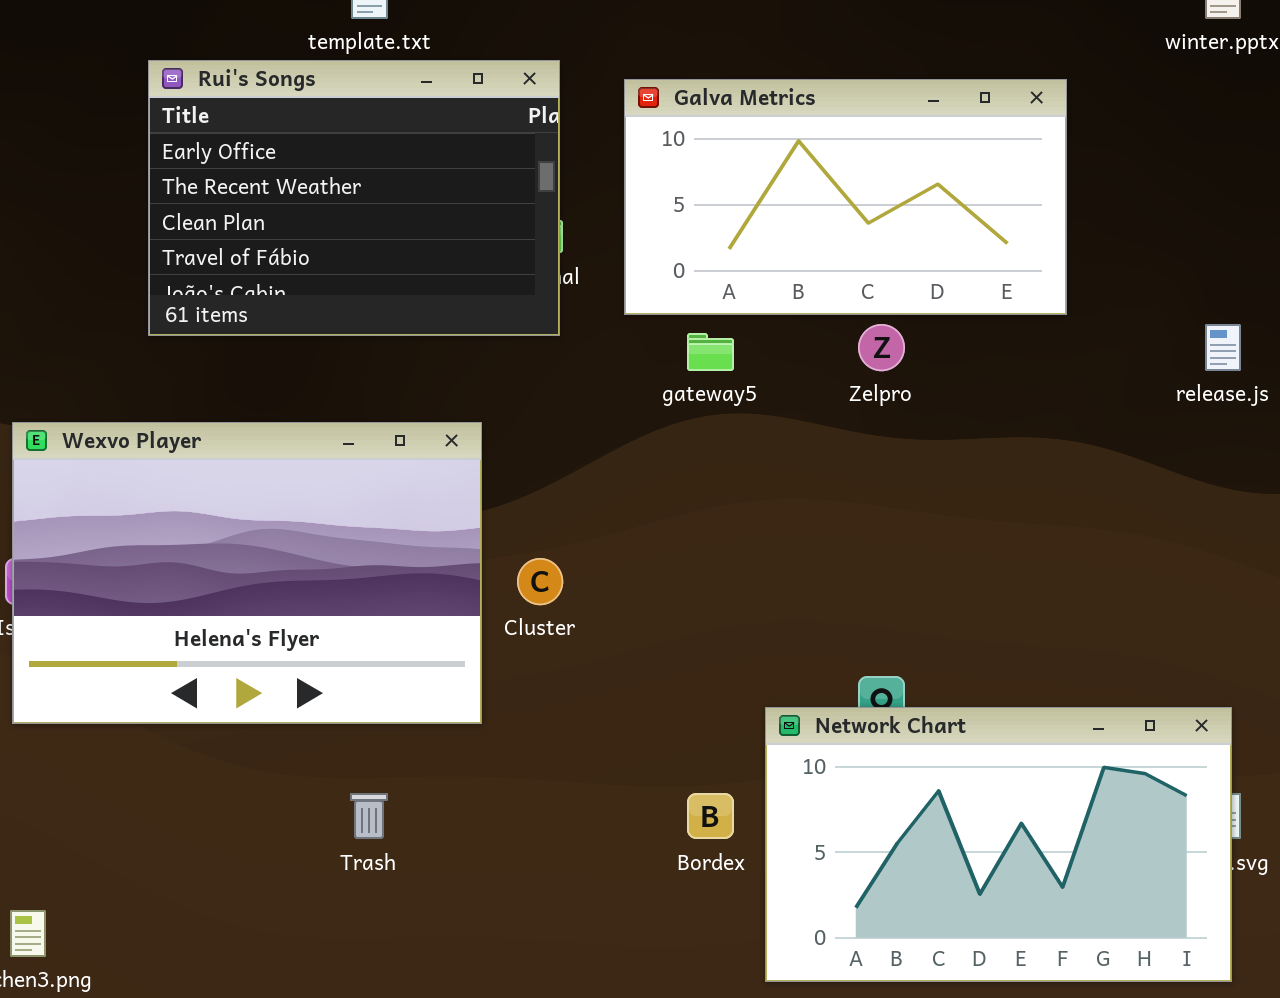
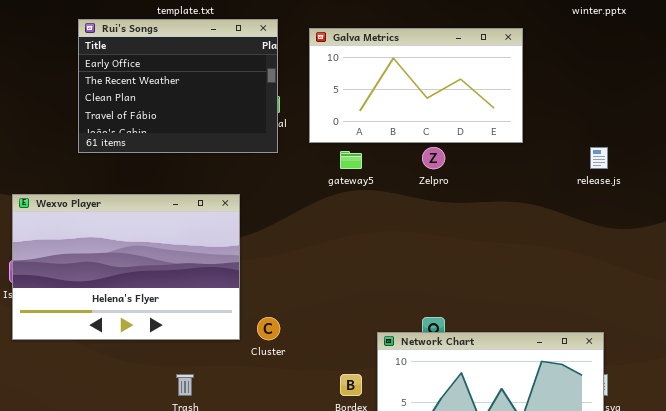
Cluster: [517,558,563,605] -> [257,317,280,340], moved

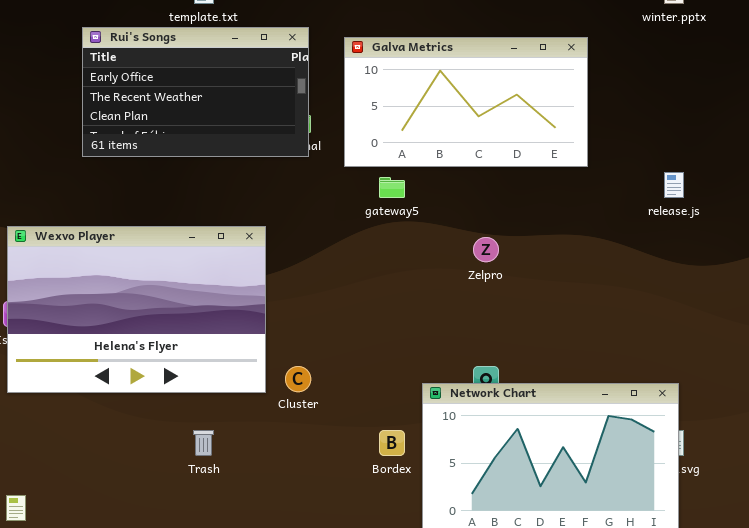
Rui's Songs: [78,19,278,153] -> [82,27,309,157], resized
Zelpro: [422,147,445,169] -> [473,237,499,262], moved

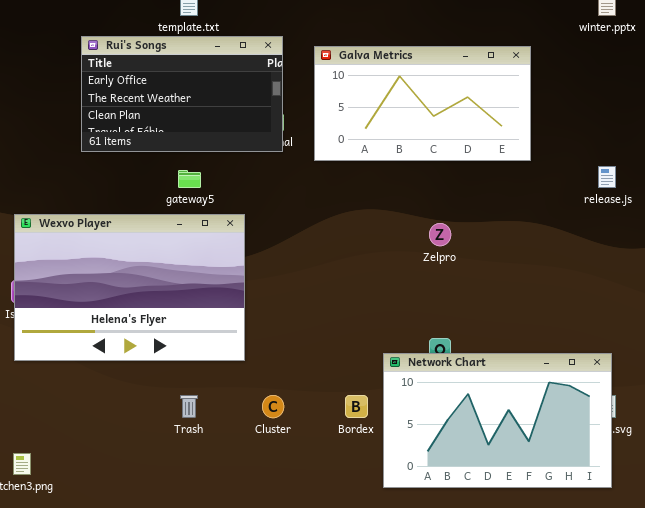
gateway5: [379,177,405,198] -> [178,170,201,188], moved
Cluster: [285,366,311,392] -> [262,395,284,418], moved

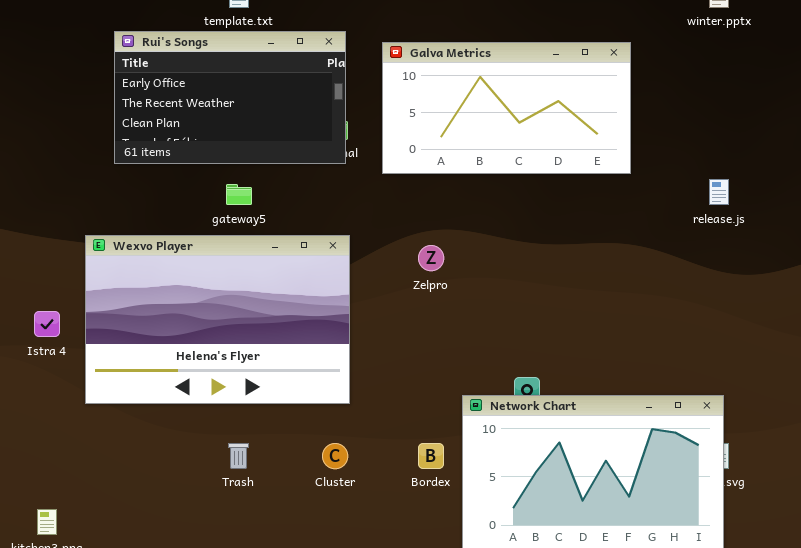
Wexvo Player: [14,214,245,361] -> [85,235,350,404], moved
Zelpro: [429,223,451,246] -> [418,245,444,271], moved

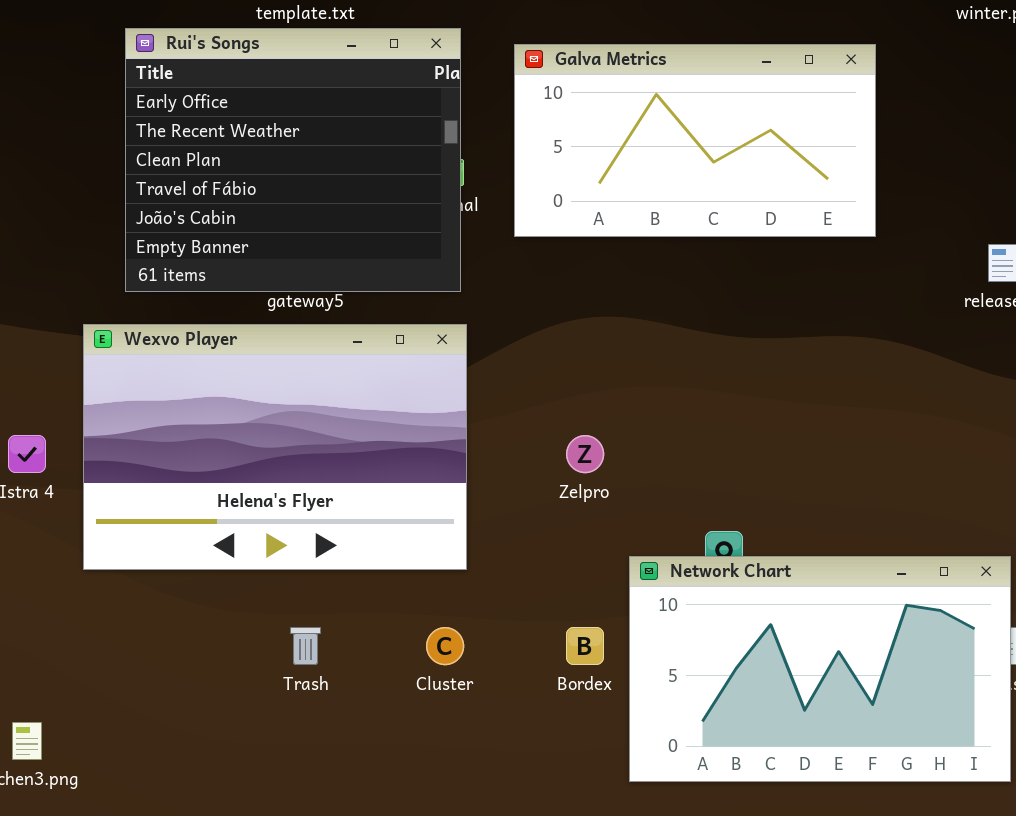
Rui's Songs: [114,31,346,164] -> [125,28,461,292], resized
Zelpro: [418,245,444,271] -> [566,435,604,473], moved

